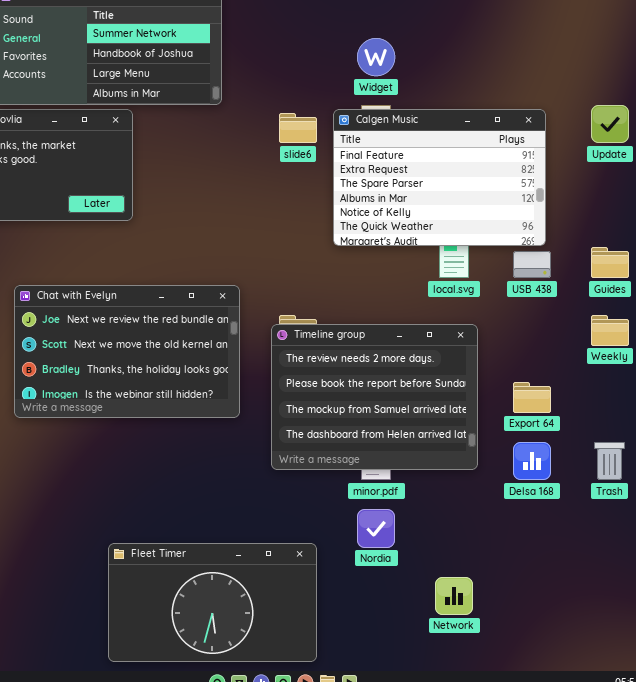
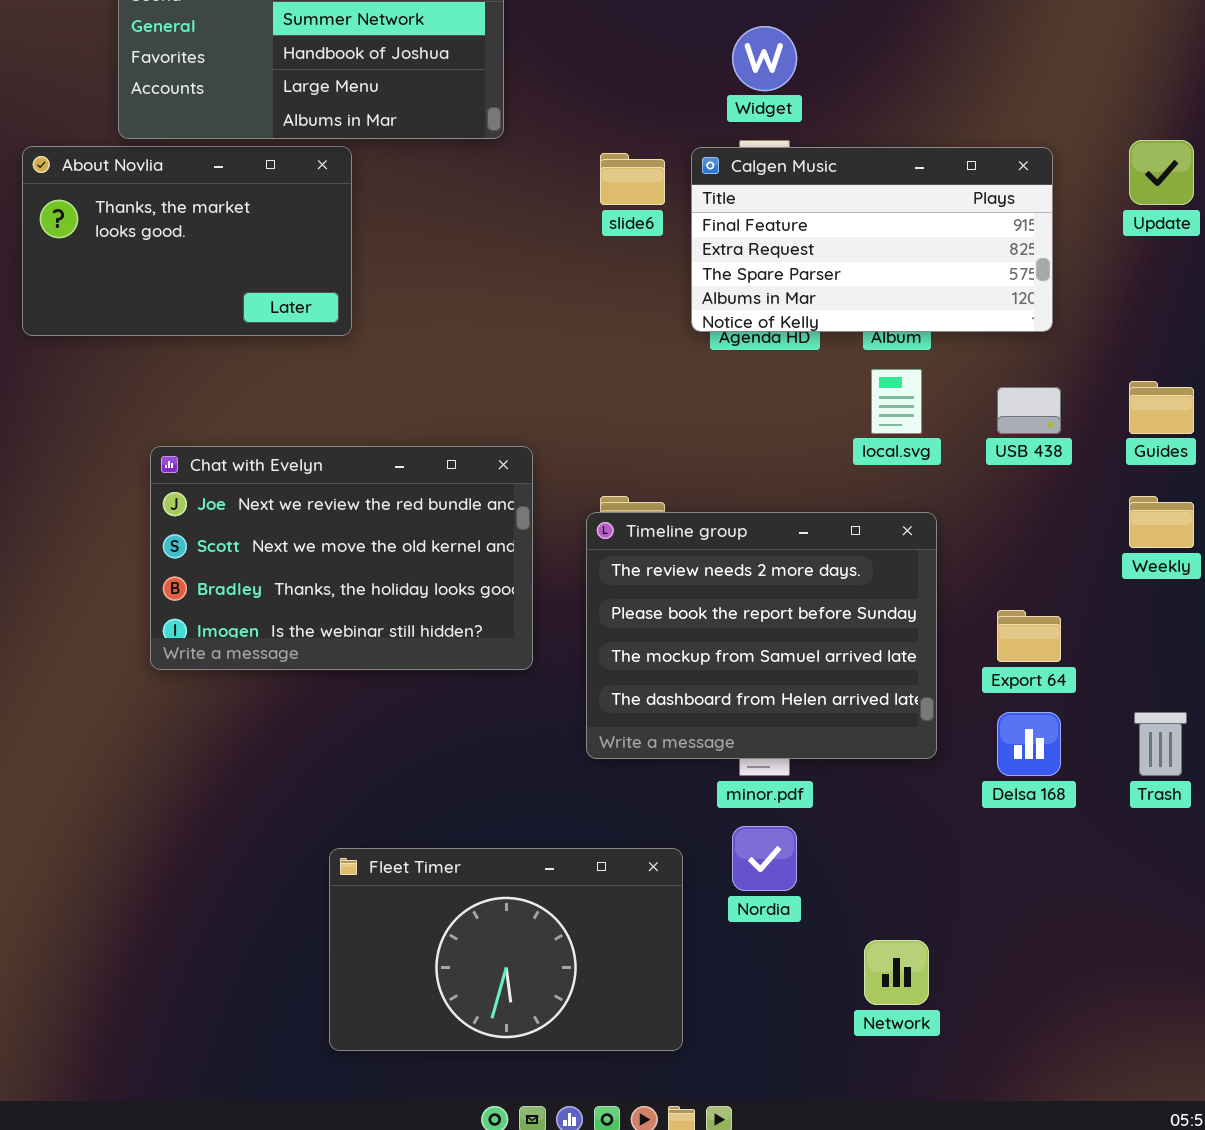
Calgen Music: [333,109,546,246] -> [691,147,1053,332], resized
Fleet Timer: [108,543,317,662] -> [329,848,683,1051], moved

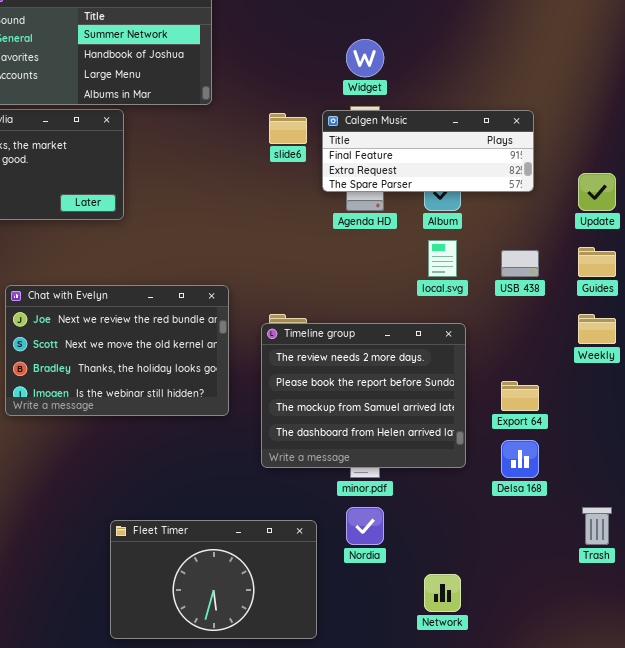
Update: [1129,140,1194,205] -> [578,173,616,211], moved
Calgen Music: [691,147,1053,332] -> [322,110,534,192], resized
Trash: [1134,712,1187,776] -> [582,507,612,545], moved

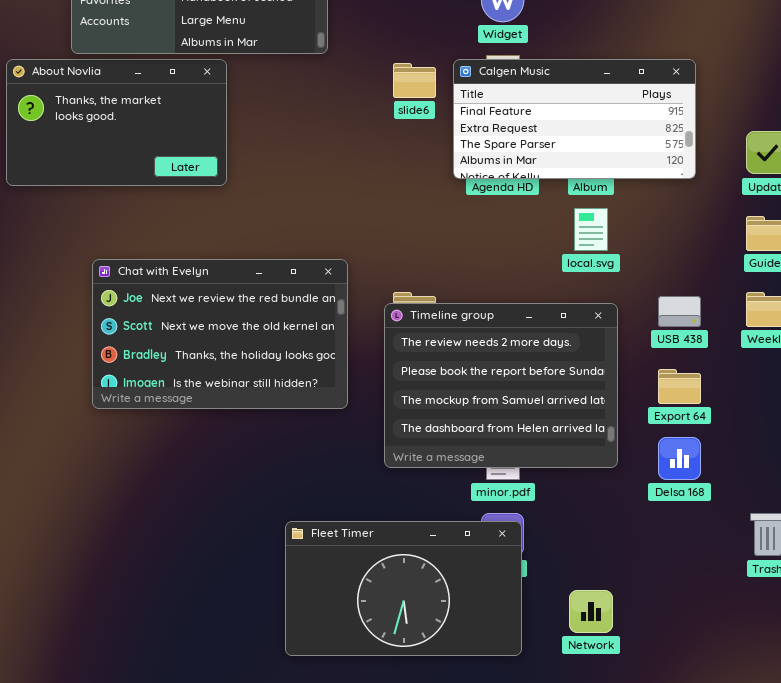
Calgen Music: [322,110,534,192] -> [453,59,696,179], resized
USB 438: [501,250,539,277] -> [658,296,701,327], moved
Fleet Timer: [110,520,317,639] -> [285,521,522,656], moved

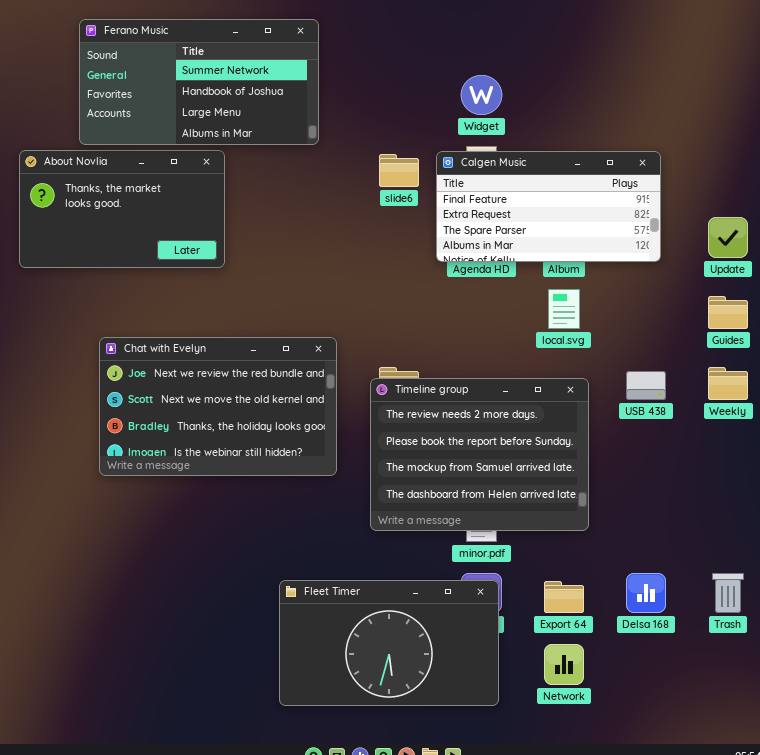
Export 64: [658,369,701,404] -> [544,581,584,613], moved
Delsa 168: [658,437,701,480] -> [626,573,666,613], moved

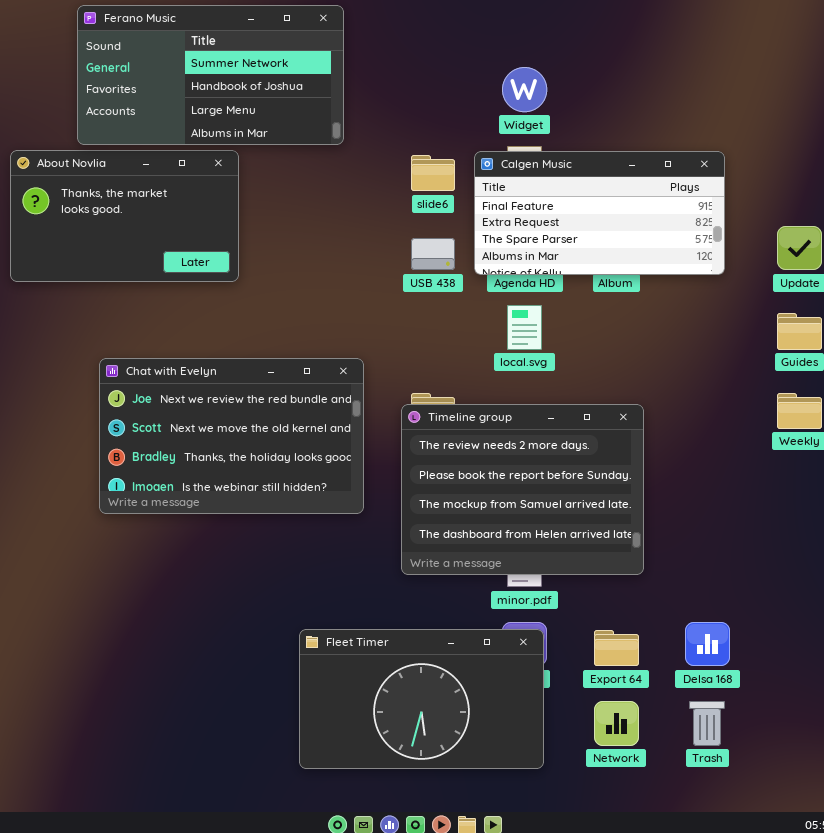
local.svg: [548,289,580,329] -> [507,305,542,350], moved
USB 438: [626,371,666,400] -> [411,238,455,270], moved
Trash: [712,573,744,613] -> [689,701,725,746], moved

